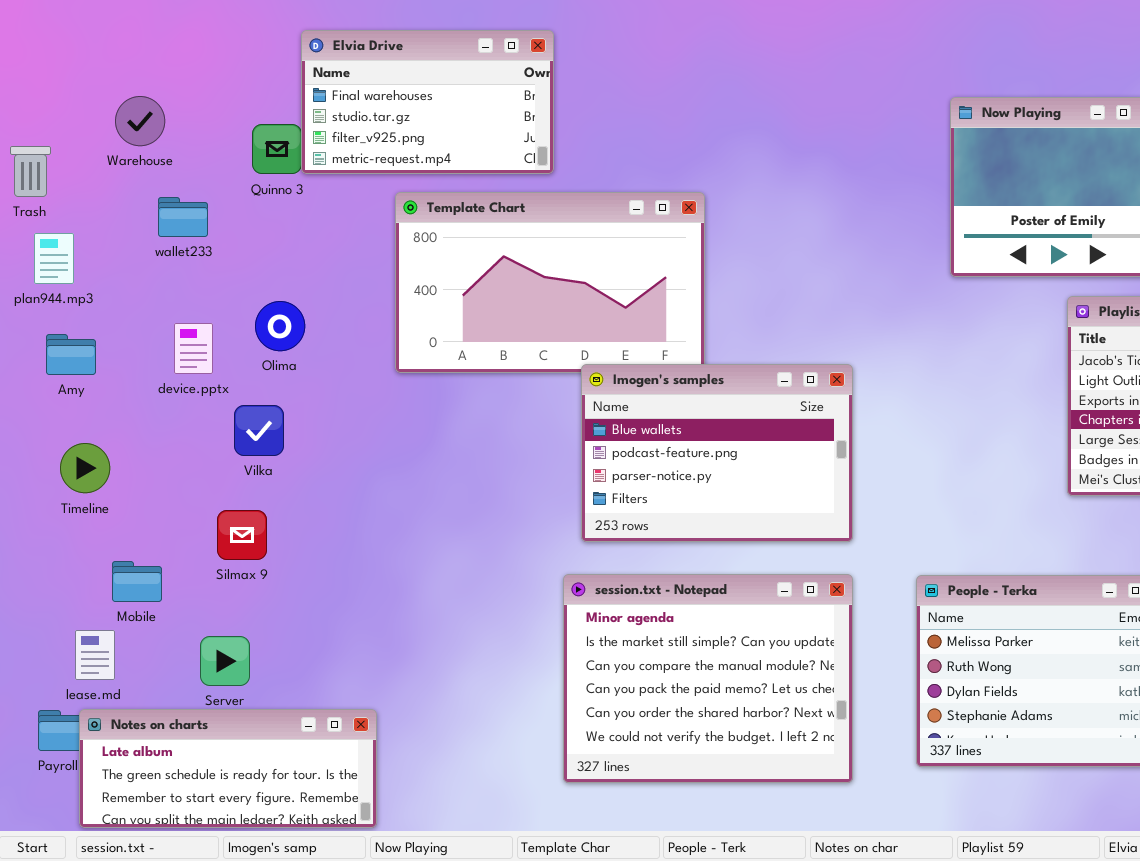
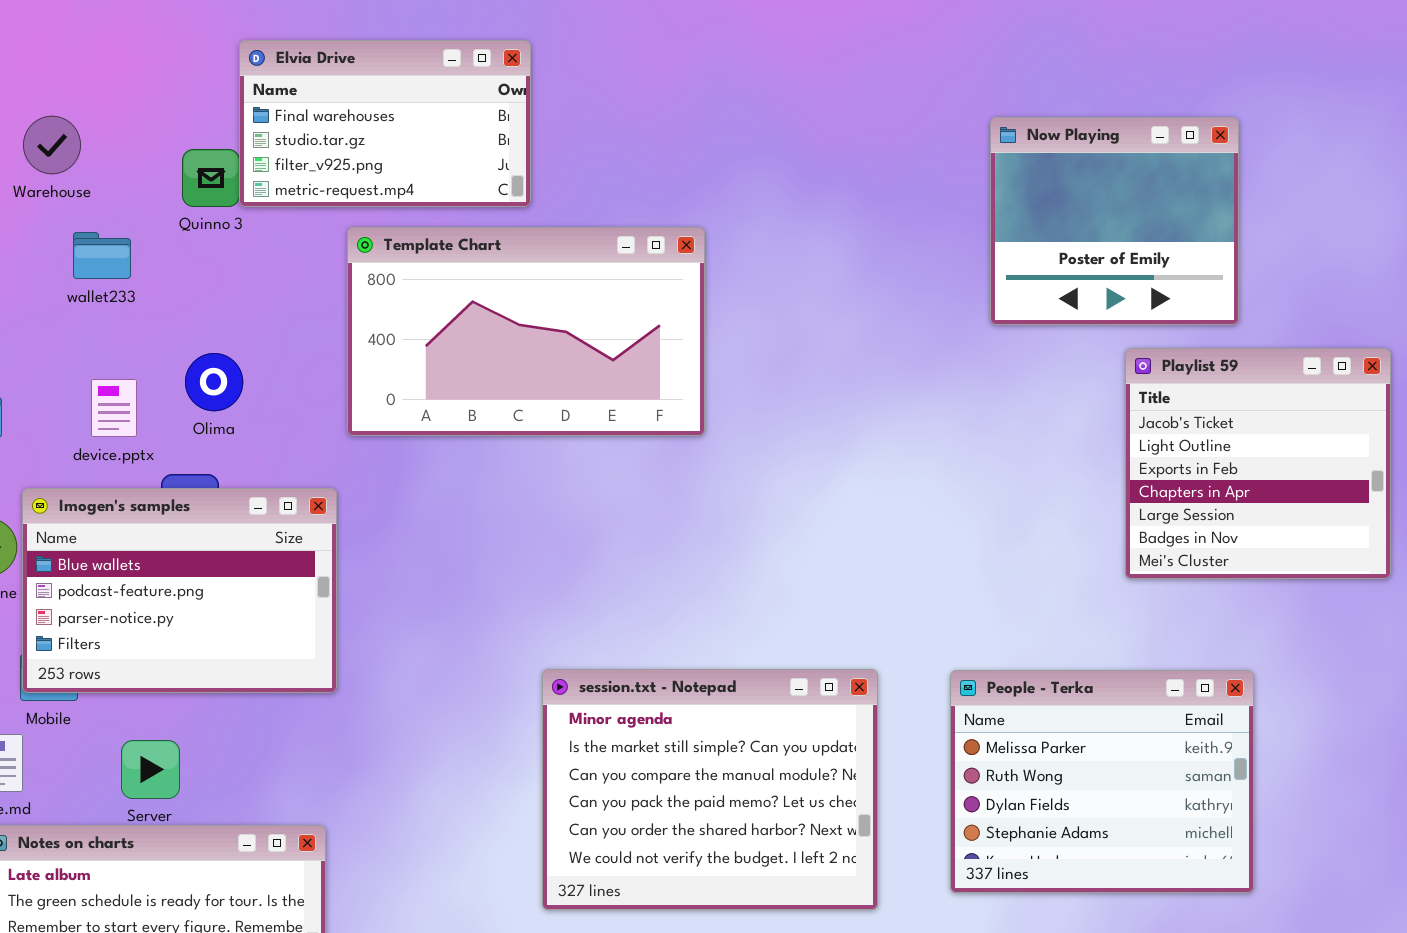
Imogen's samples: [581,364,853,542] -> [22,488,337,693], moved

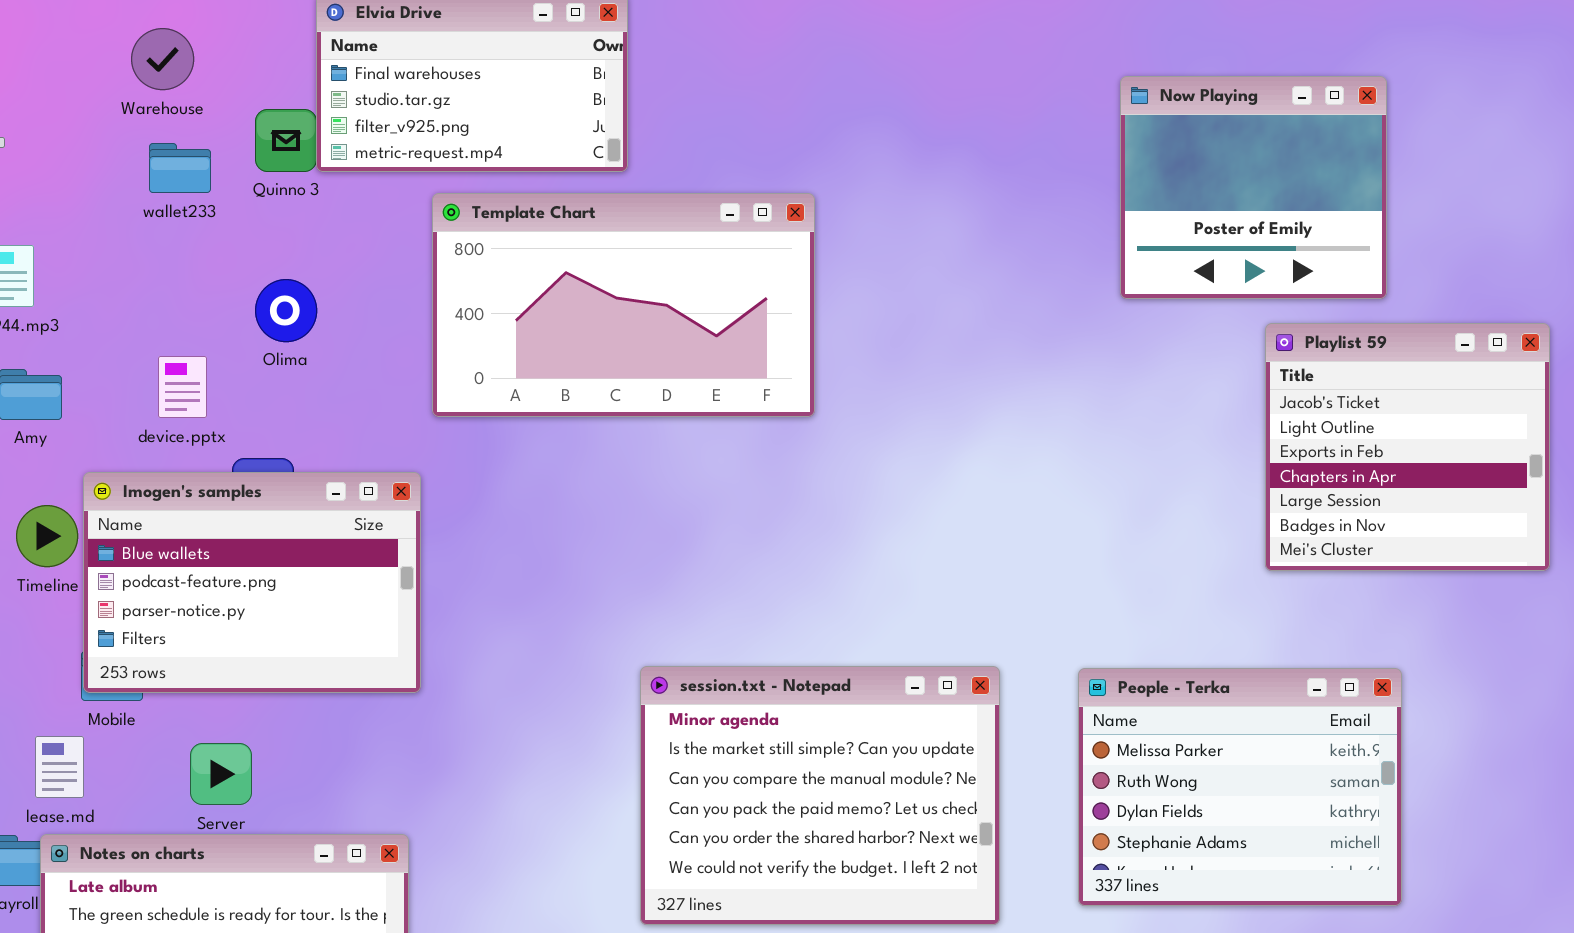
Warehouse: [23,116,81,174] -> [131,28,194,90], moved
wallet233: [73,232,131,279] -> [149,143,211,193], moved
Olima: [185,353,243,411] -> [255,279,317,342], moved

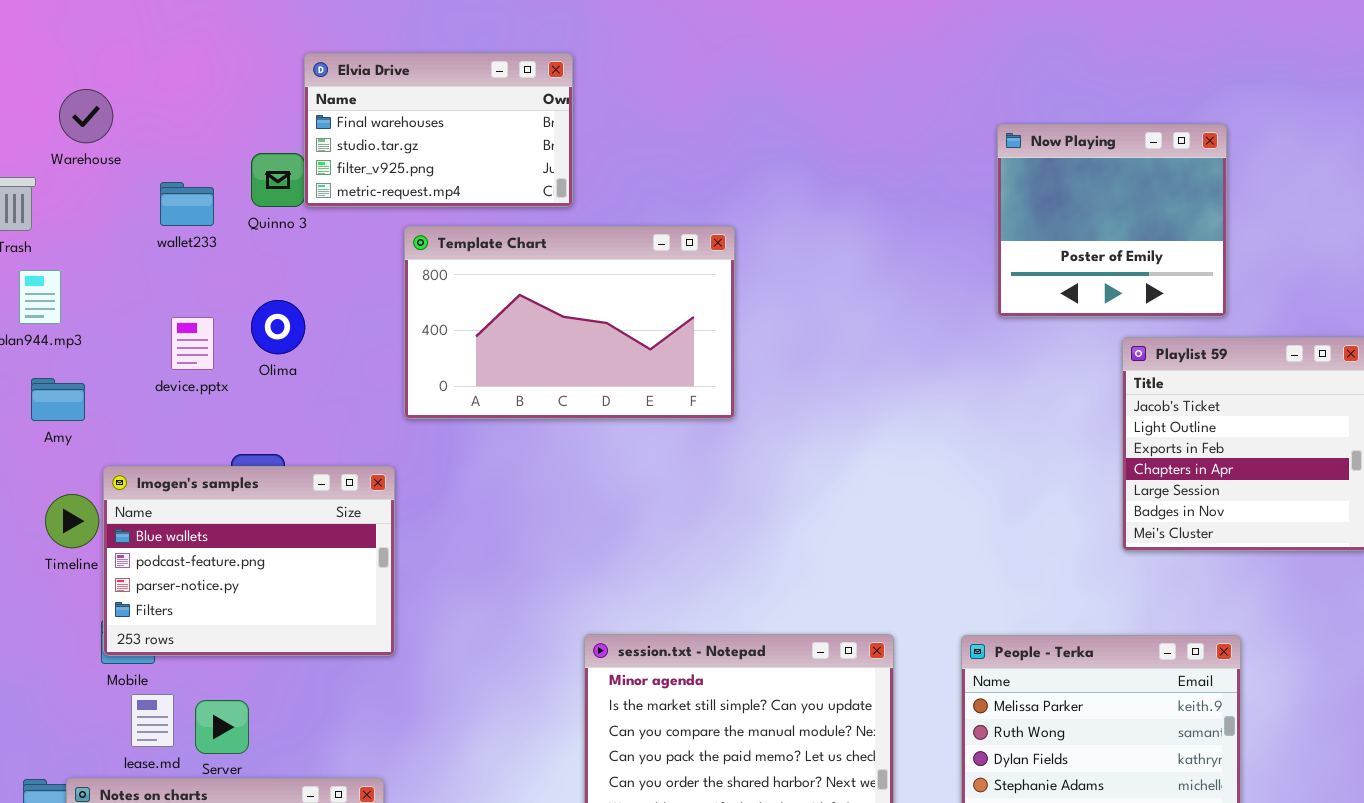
Warehouse: [131,28,194,90] -> [59,89,113,143], moved
device.pptx: [158,356,207,418] -> [171,317,214,370], moved
lease.md: [35,736,84,798] -> [131,694,174,747], moved

